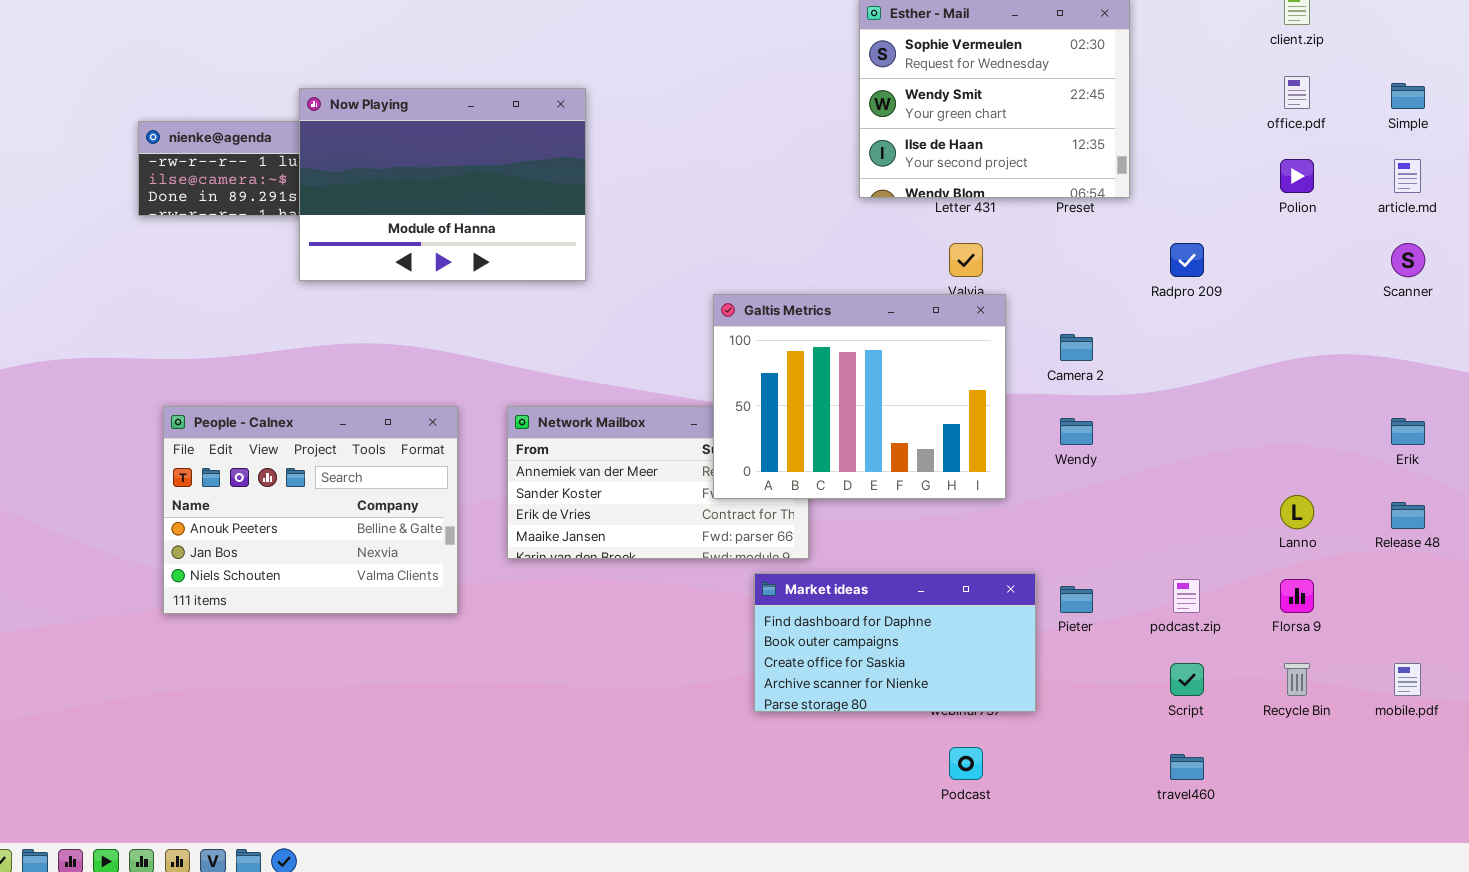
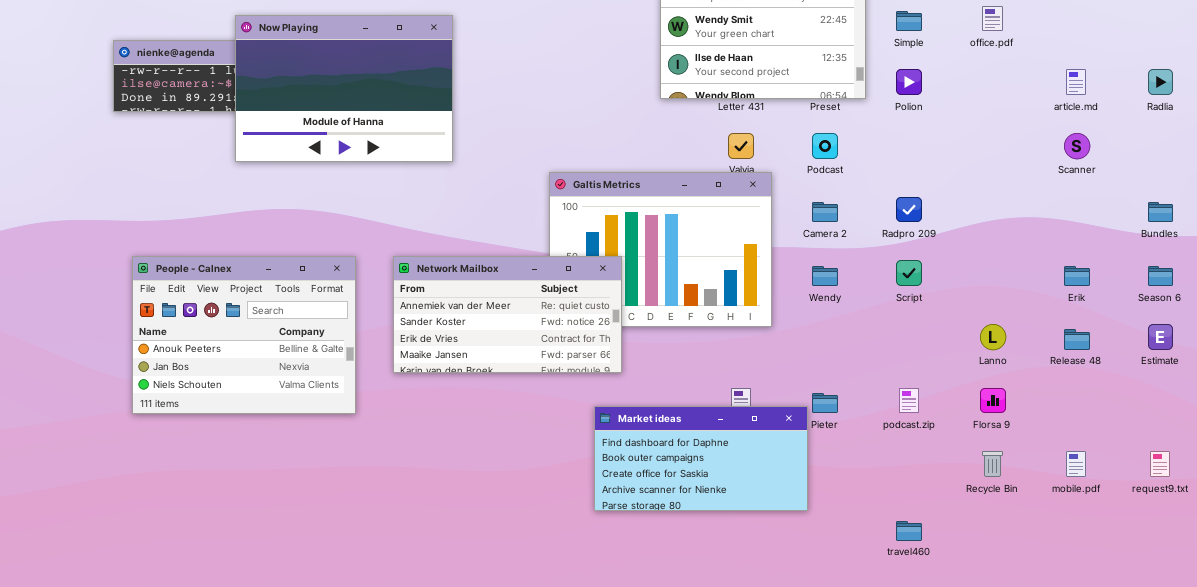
Simple: [1391,83,1425,109] -> [896,11,922,31], moved
Polion: [1280,159,1314,193] -> [896,69,922,95], moved
Radpro 209: [1170,243,1204,277] -> [896,197,922,222], moved
Network Mailbox: [507,406,809,559] -> [393,256,622,373], raised
Market ideas: [754,573,1036,712] -> [594,406,808,511], moved
Script: [1170,663,1204,696] -> [896,260,922,286], moved
Podcast: [949,747,983,780] -> [812,133,838,159], moved

